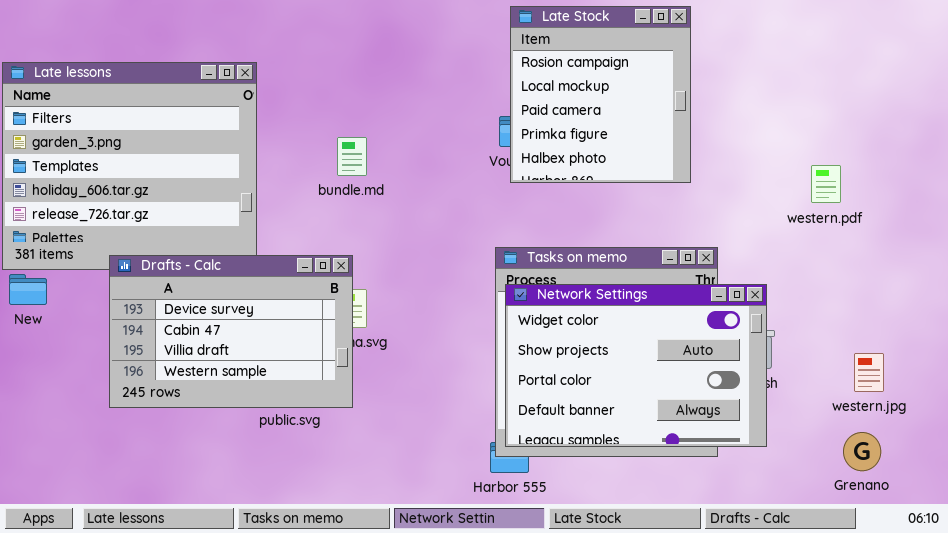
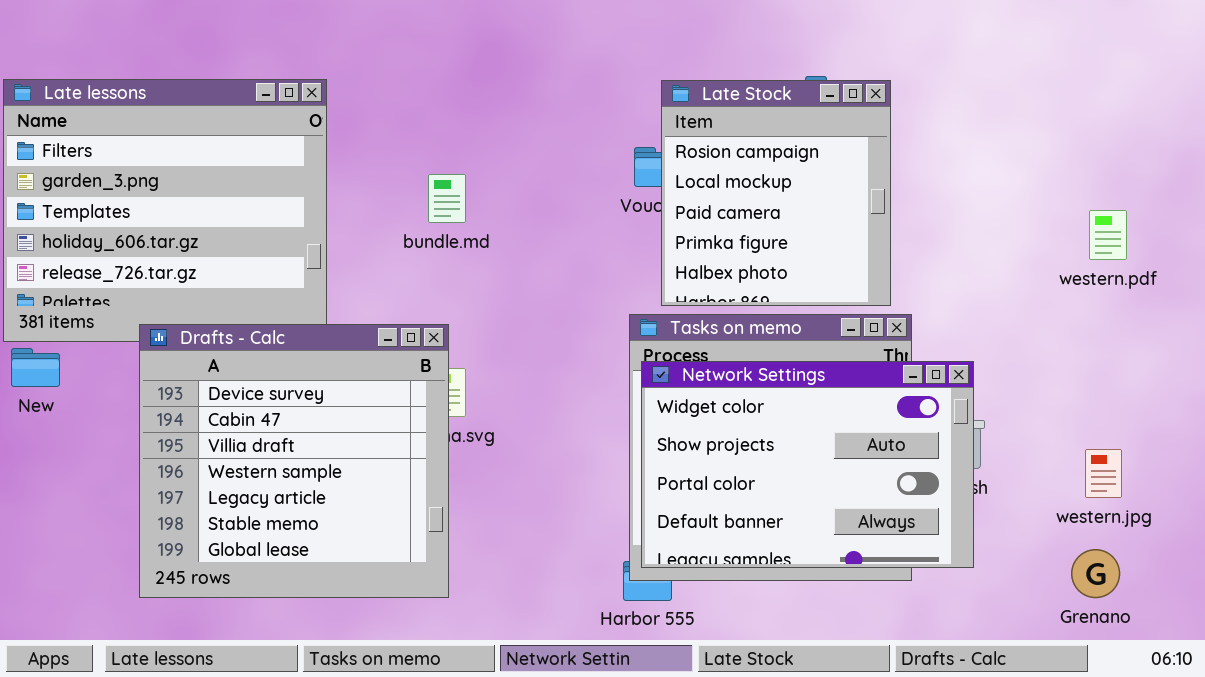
Late Stock: [510,6,691,183] -> [661,80,891,306], moved
western.pdf: [811,165,841,203] -> [1089,210,1127,260], moved
Drafts - Calc: [109,255,353,408] -> [139,324,449,598], resized

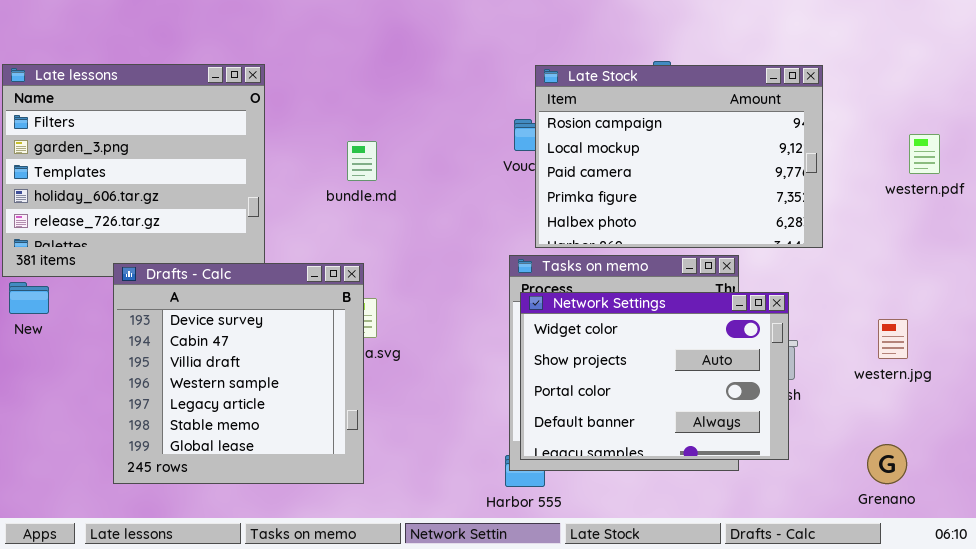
Late Stock: [661,80,891,306] -> [535,65,823,248], resized
western.pdf: [1089,210,1127,260] -> [909,134,940,174], moved
western.jpg: [1085,449,1122,498] -> [878,319,908,359], moved

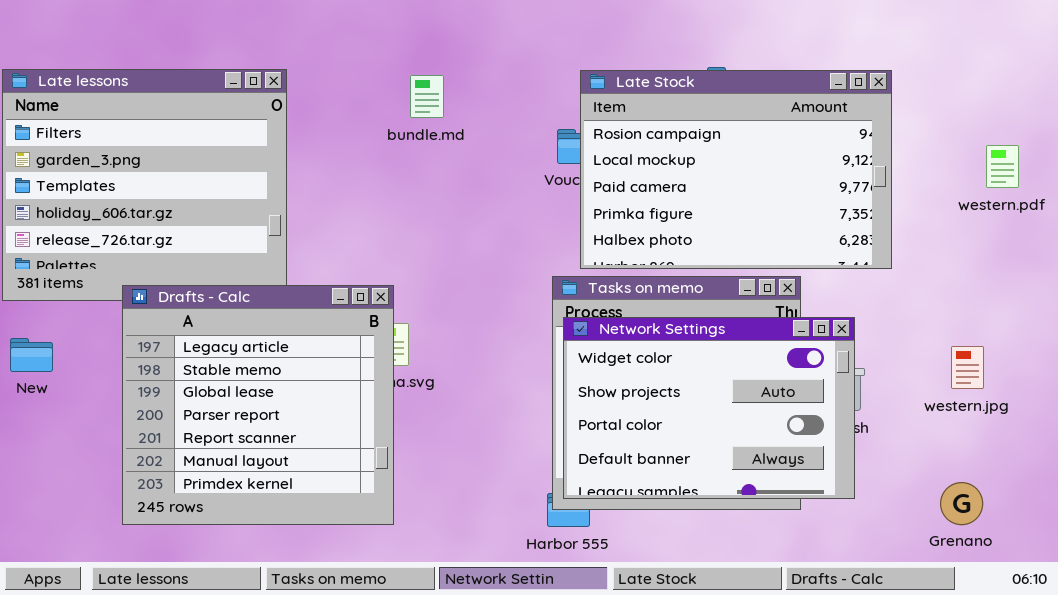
bundle.md: [347,141,377,181] -> [410,75,444,118], moved
Drafts - Calc: [113,263,364,484] -> [122,285,394,525], scrolled down 4 rows
New: [9,282,49,314] -> [10,338,53,372], moved

